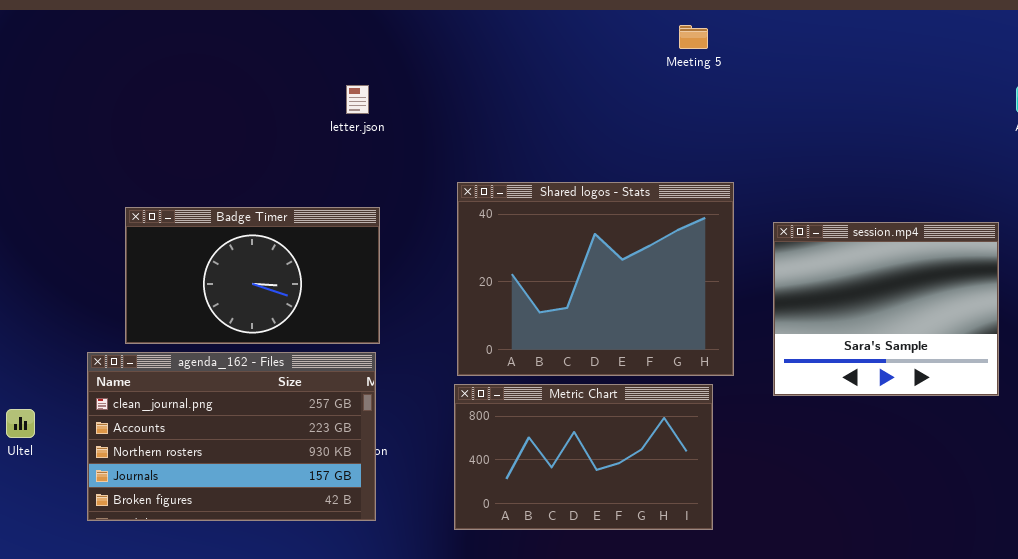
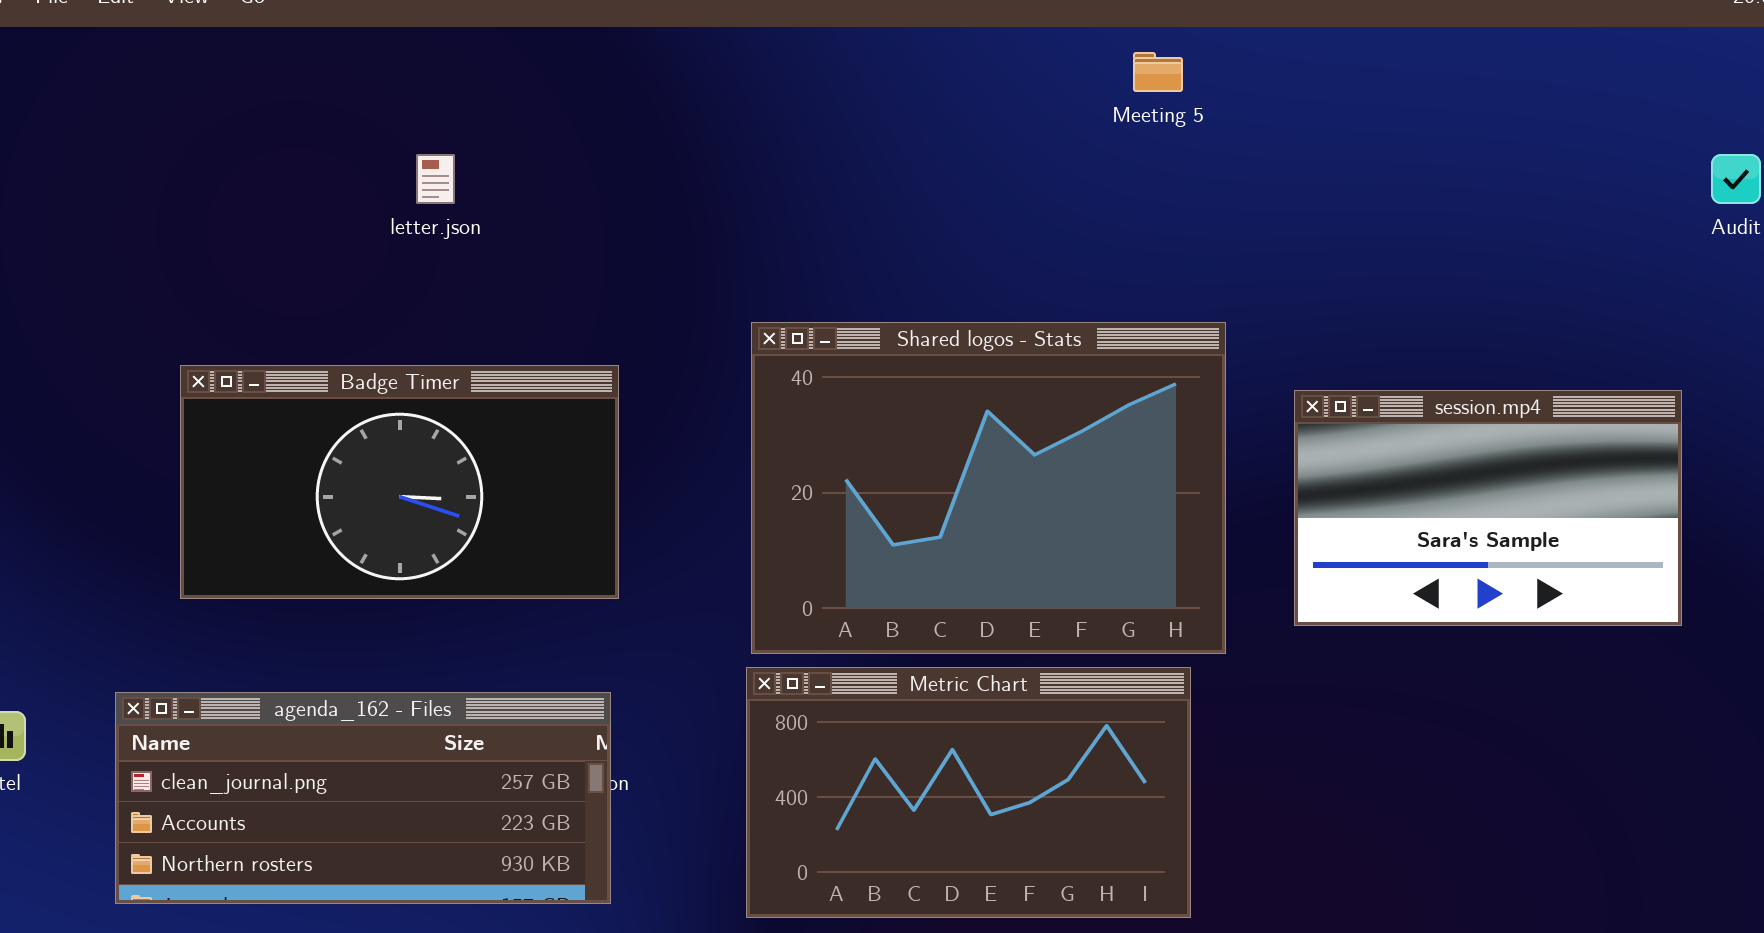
letter.json: [346,85,369,114] -> [416,154,455,204], moved
session.mp4: [773,222,999,396] -> [1294,390,1682,626], resized
agenda_162 - Files: [87,352,376,521] -> [115,692,611,904], resized

